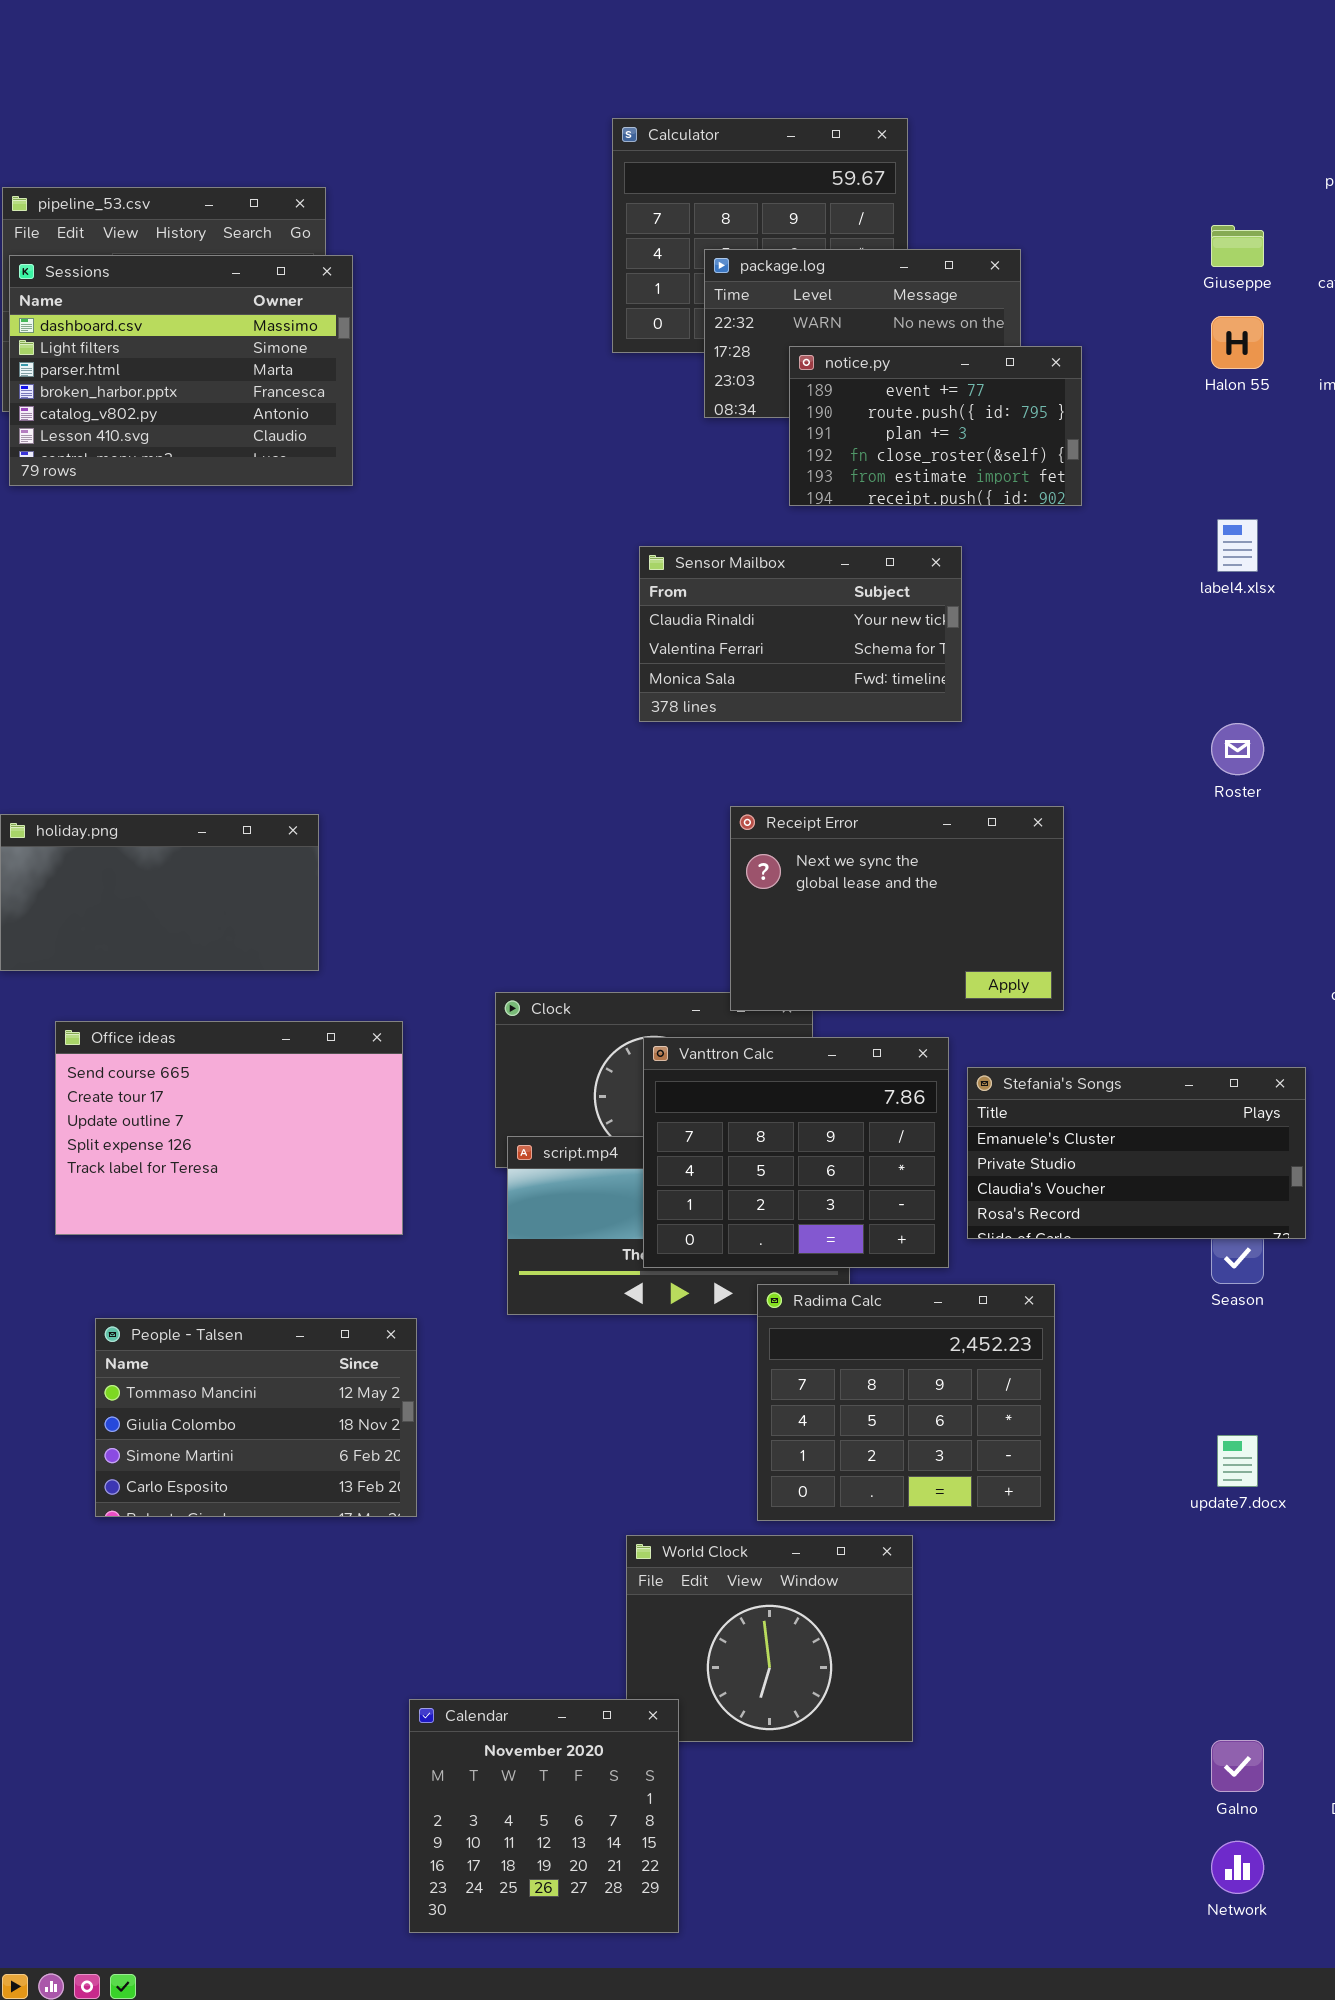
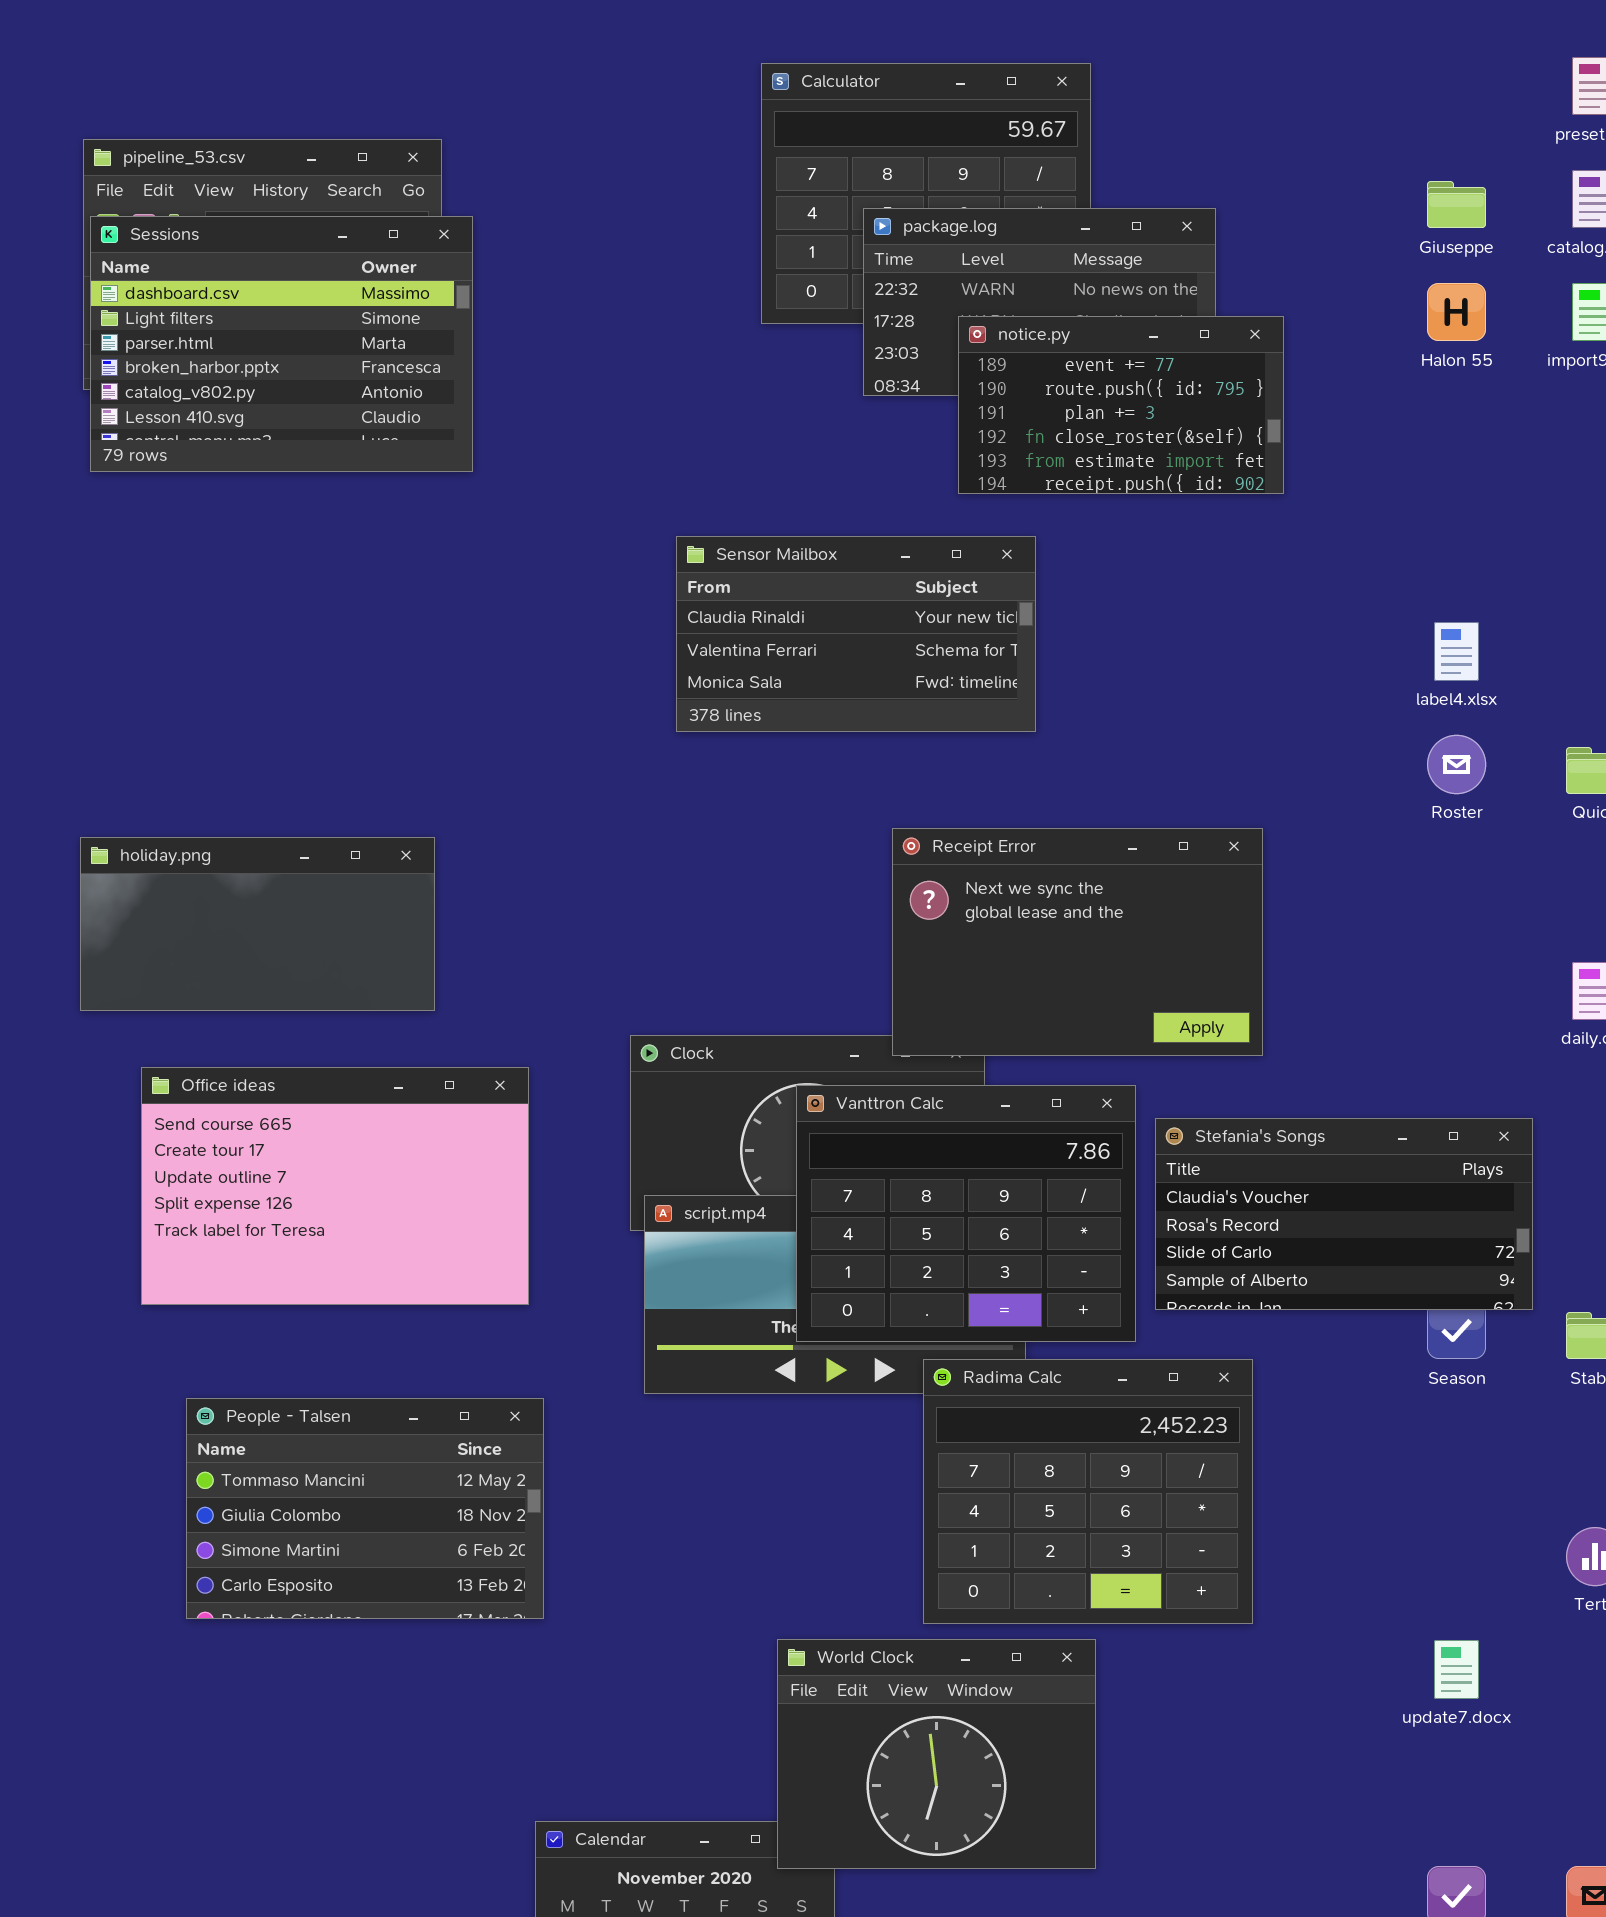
label4.xlsx: [1217,519,1258,572] -> [1434,622,1479,681], moved
Sensor Mailbox: [639,546,962,722] -> [676,536,1036,732], moved
Stefania's Songs: [967,1067,1306,1239] -> [1155,1118,1533,1310], scrolled down 2 rows
update7.docx: [1217,1435,1258,1487] -> [1434,1640,1479,1699], moved
World Clock: [626,1535,913,1742] -> [777,1639,1096,1869], raised

